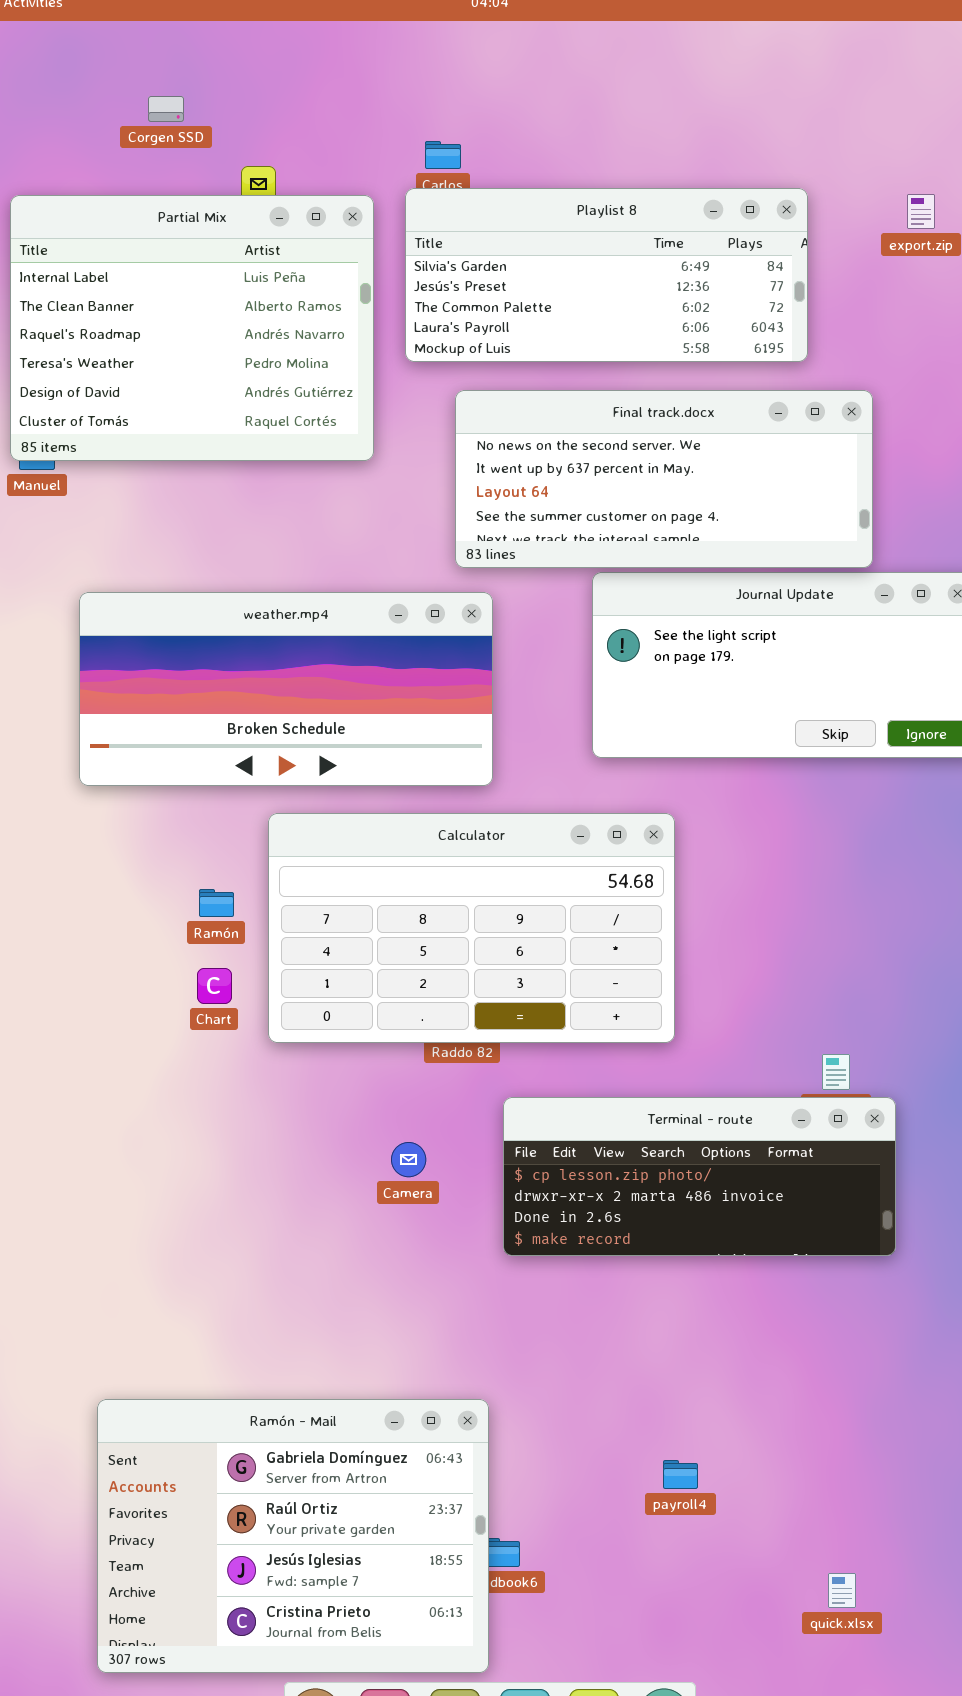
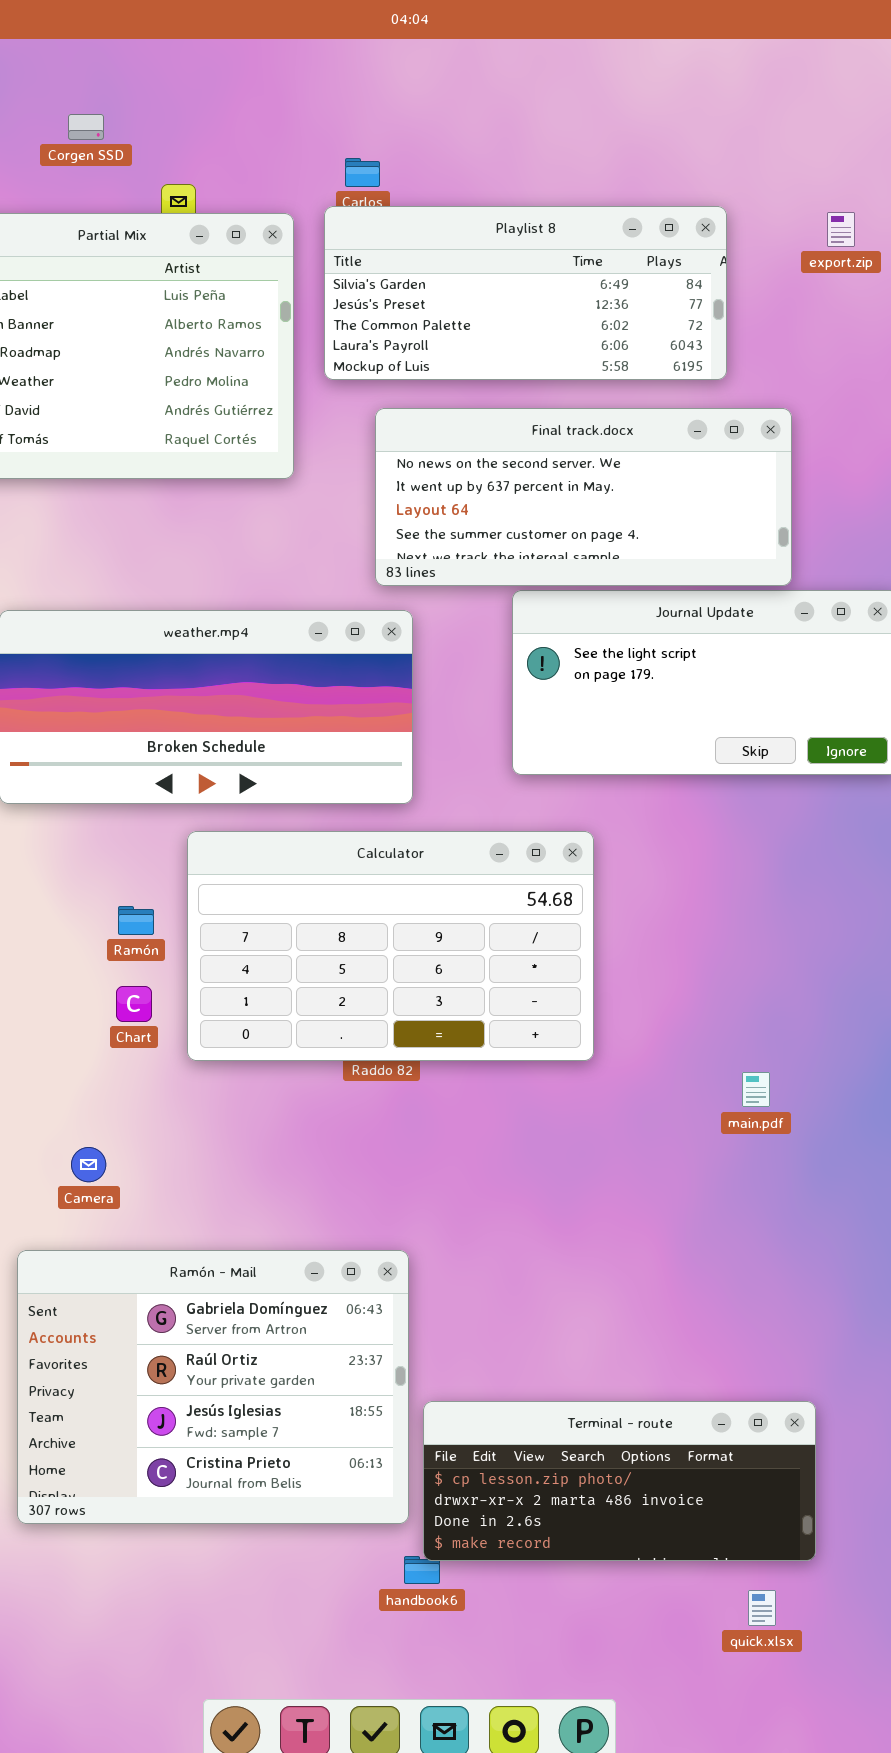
Terminal - route: [503,1097,896,1256] -> [423,1401,816,1561], moved
Camera: [391,1142,426,1177] -> [71,1147,106,1182], moved
Ramón - Mail: [97,1399,489,1673] -> [17,1250,409,1524], moved

